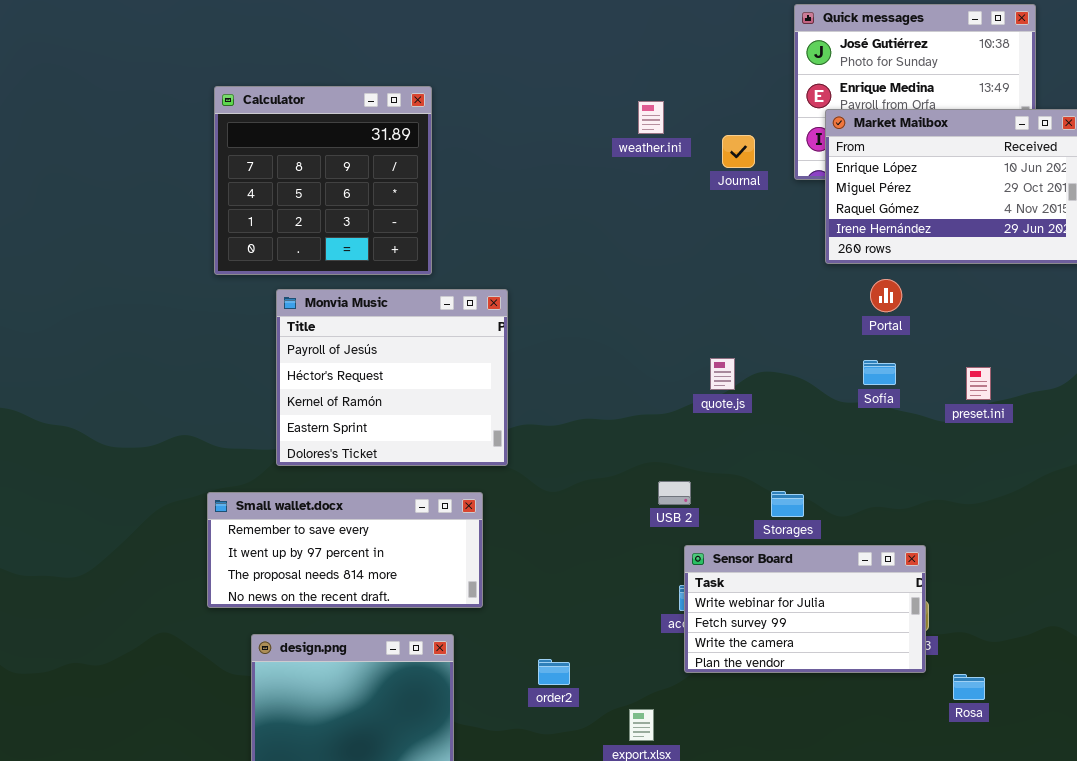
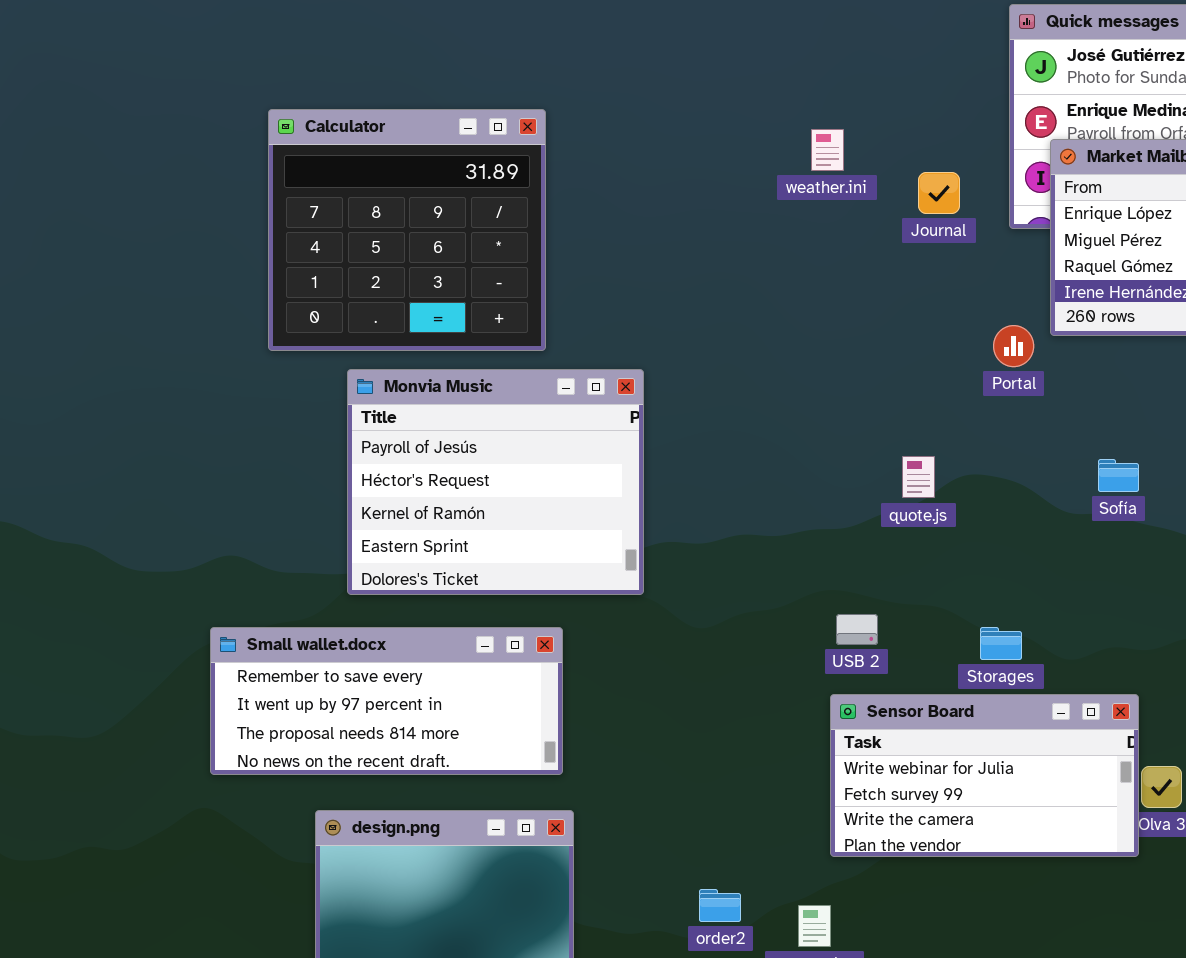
Portal: [870,279,902,312] -> [993,325,1034,367], moved
Small wallet.docx: [207,492,483,608] -> [210,627,563,775], moved
Sensor Board: [684,545,926,673] -> [830,694,1139,857], moved
order2: [538,659,570,685] -> [699,889,741,922], moved

